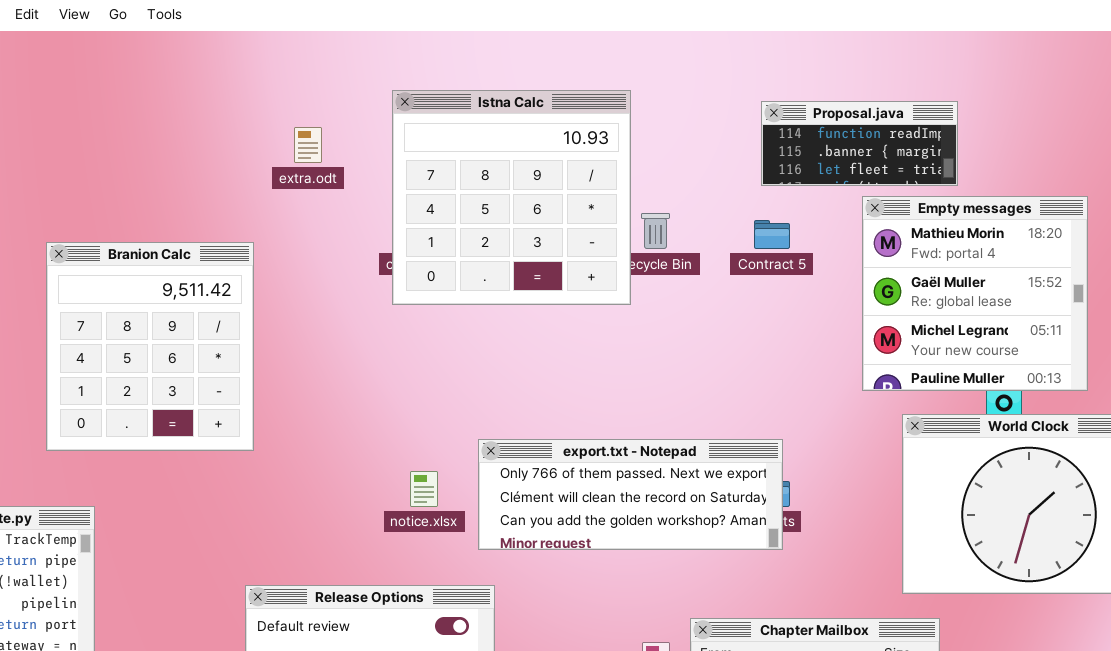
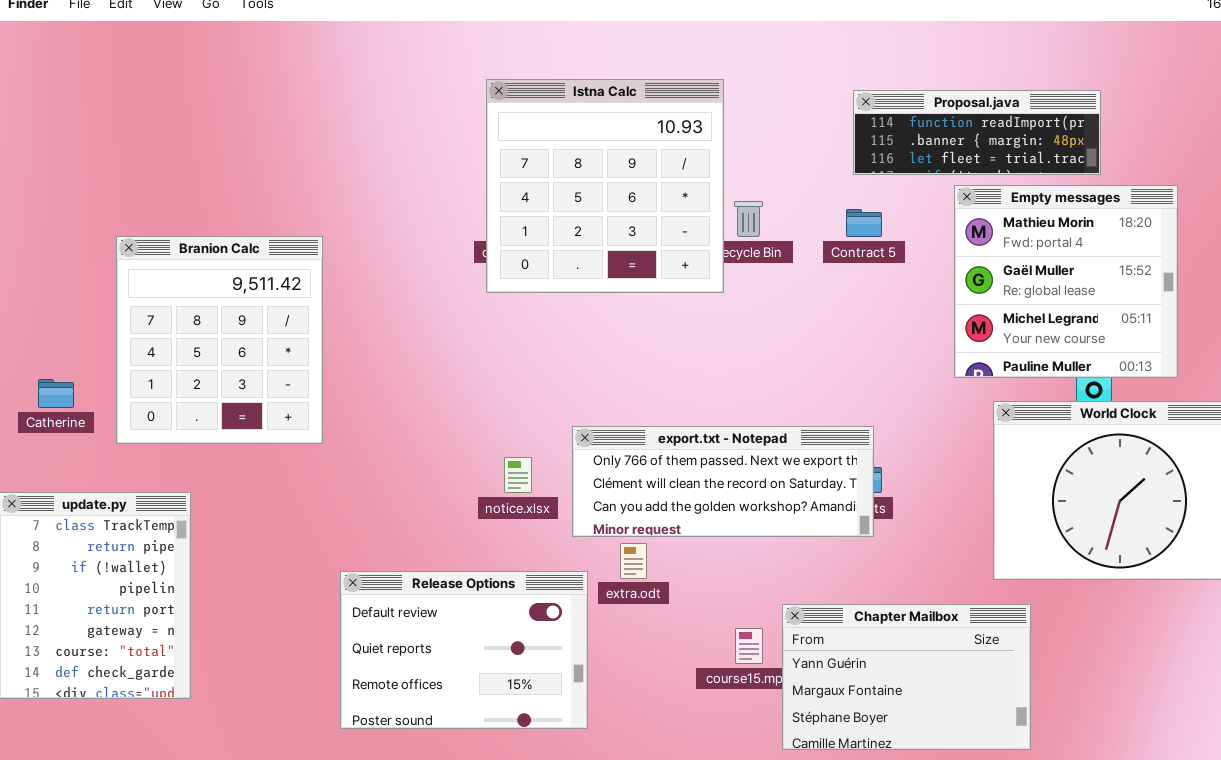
Proposal.java: [761,101,958,186] -> [853,90,1101,175], resized
extra.odt: [294,127,322,163] -> [620,543,647,579], moved
Branion Calc: [46,242,254,451] -> [116,236,323,444], moved

